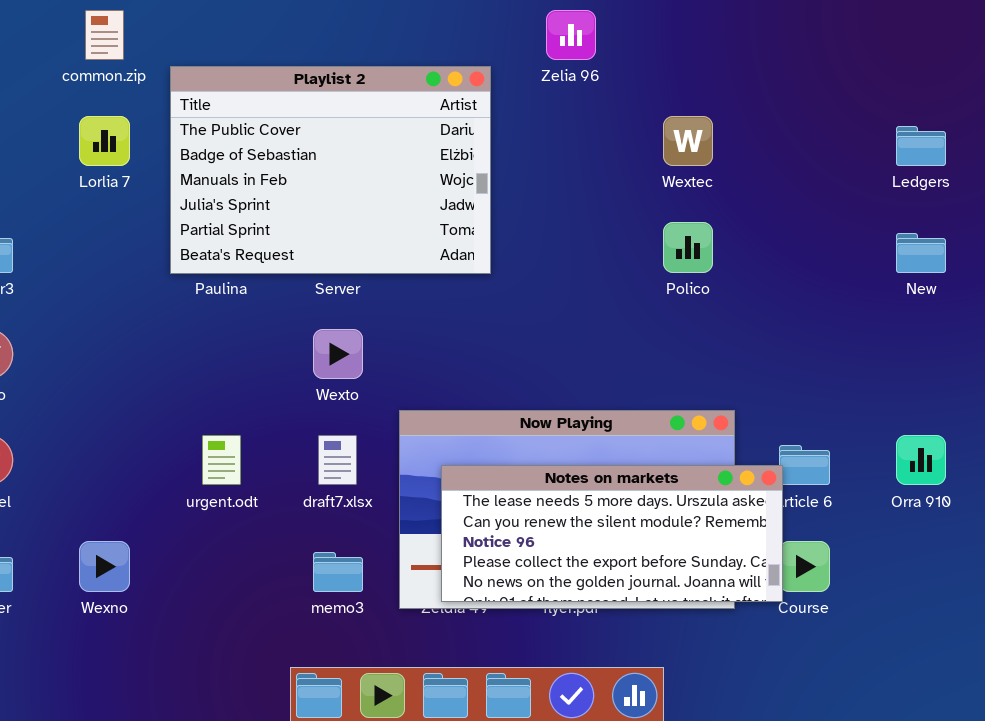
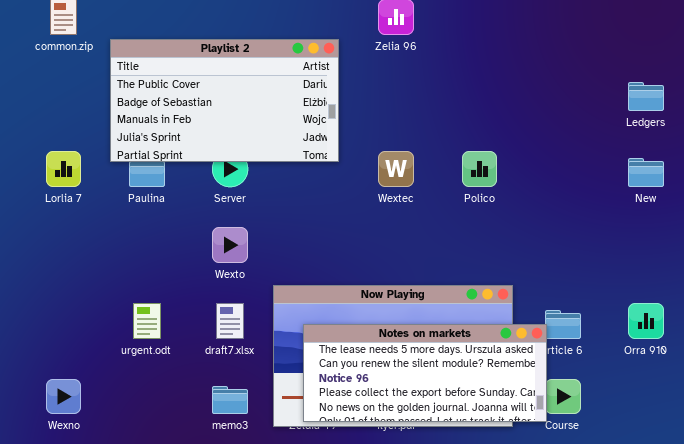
Playlist 2: [170,66,491,274] -> [110,39,339,162], resized
Lorlia 7: [79,116,130,166] -> [46,151,81,187], moved
Wextec: [663,116,713,166] -> [378,151,414,187], moved

